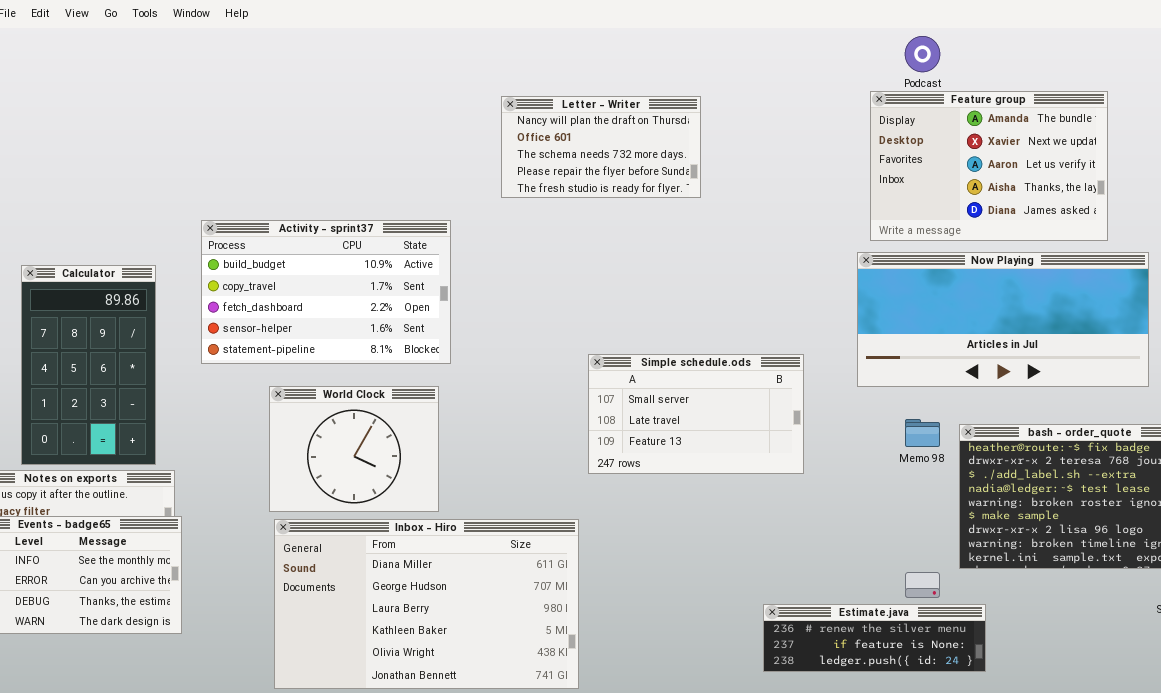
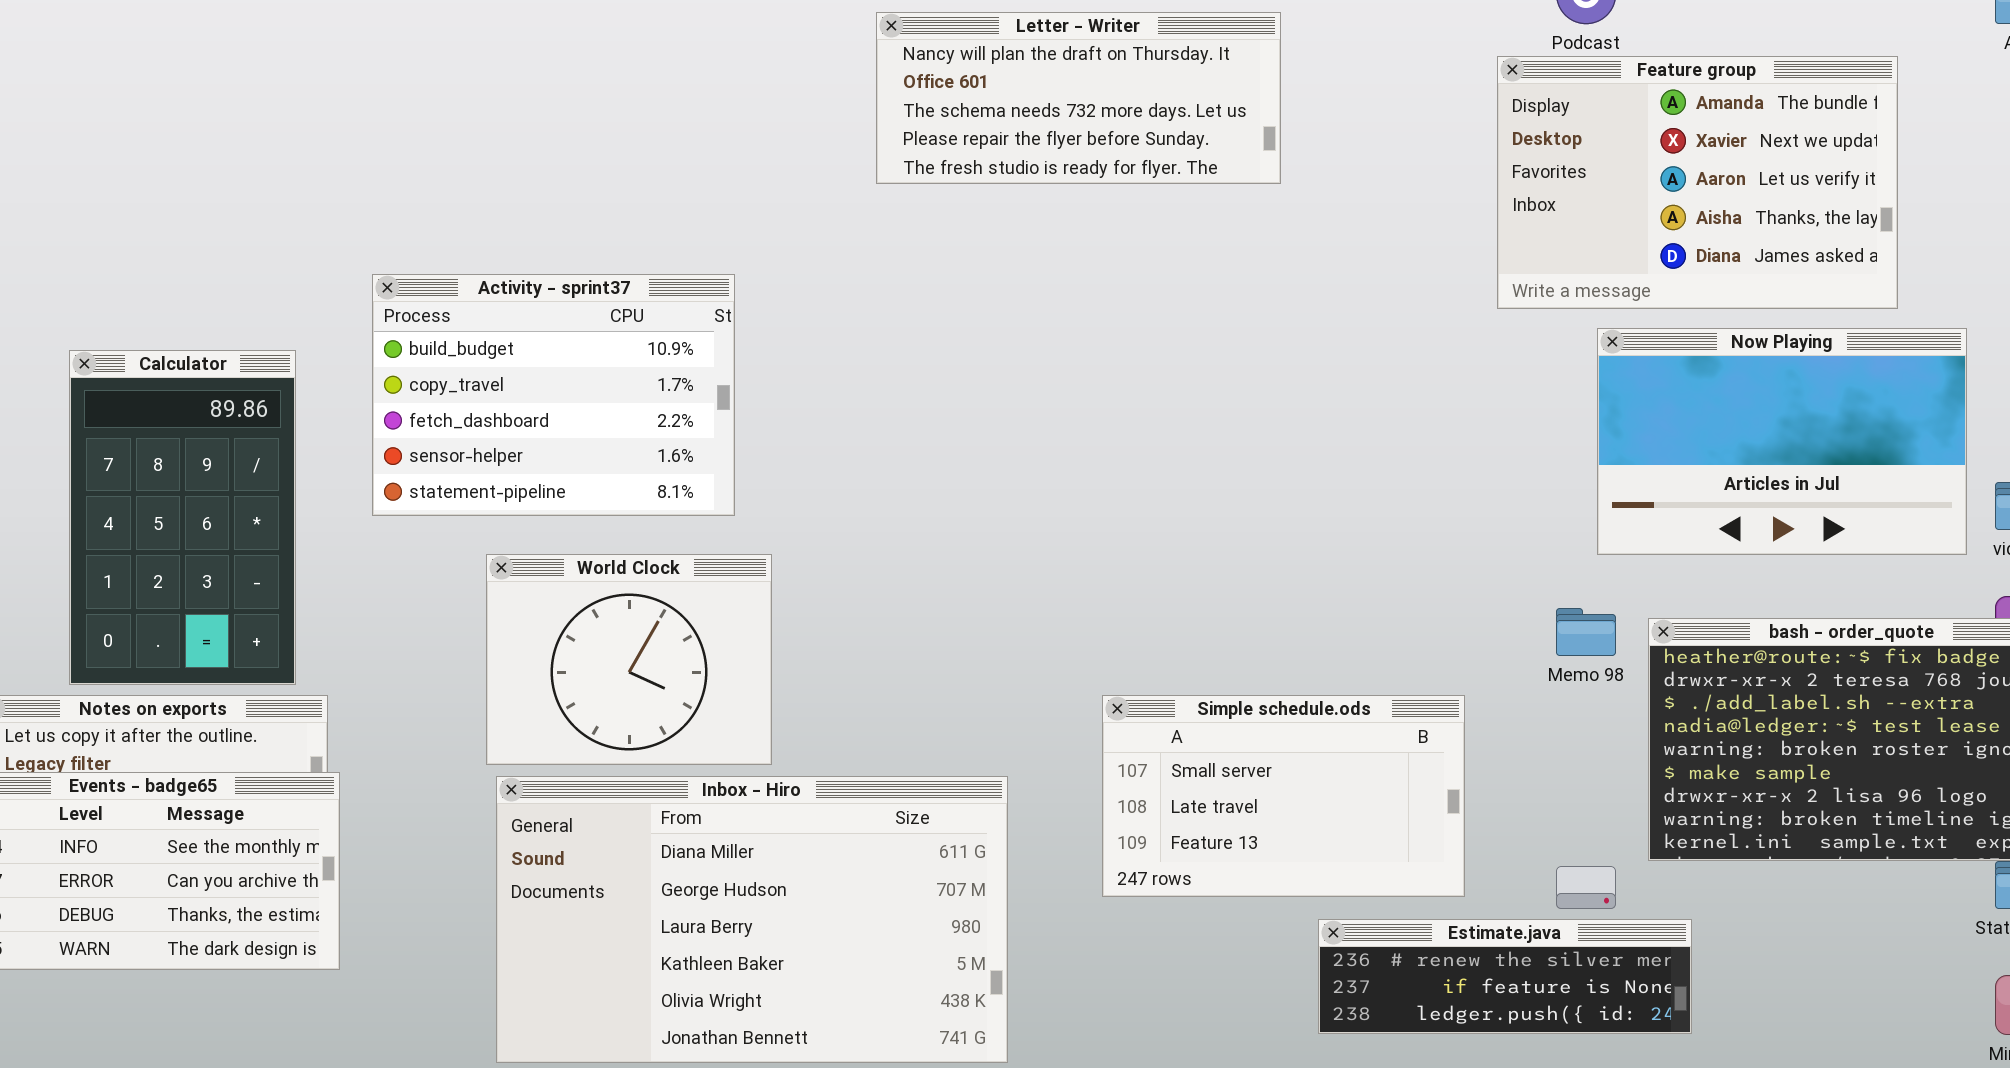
Letter - Writer: [501,96,701,198] -> [876,12,1281,184], moved, resized
Activity - sprint37: [201,220,451,364] -> [372,274,735,516], resized
Now Playing: [857,252,1149,387] -> [1597,328,1967,555], resized
Simple schedule.ods: [588,354,804,474] -> [1102,695,1465,897], moved

